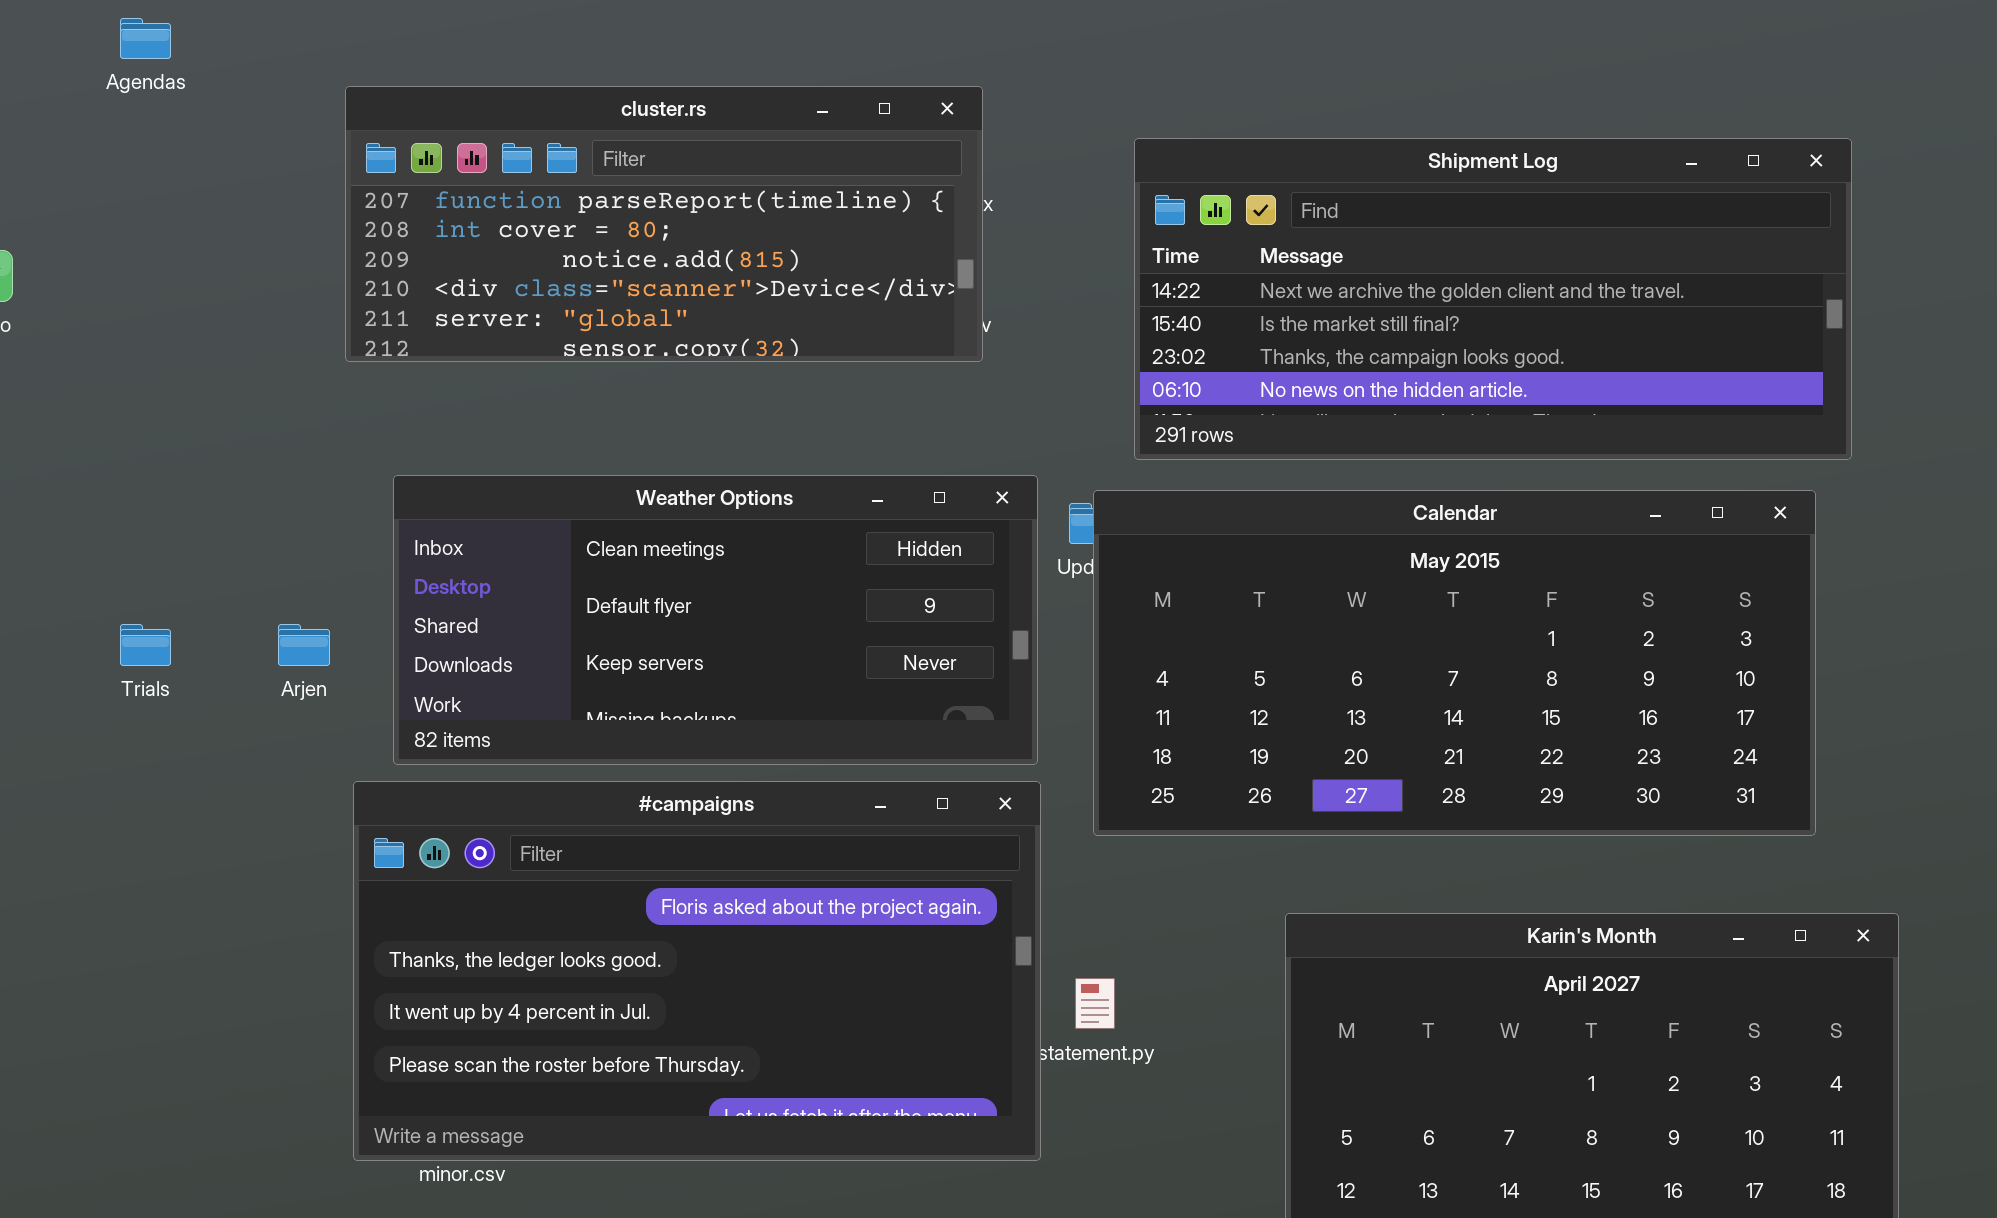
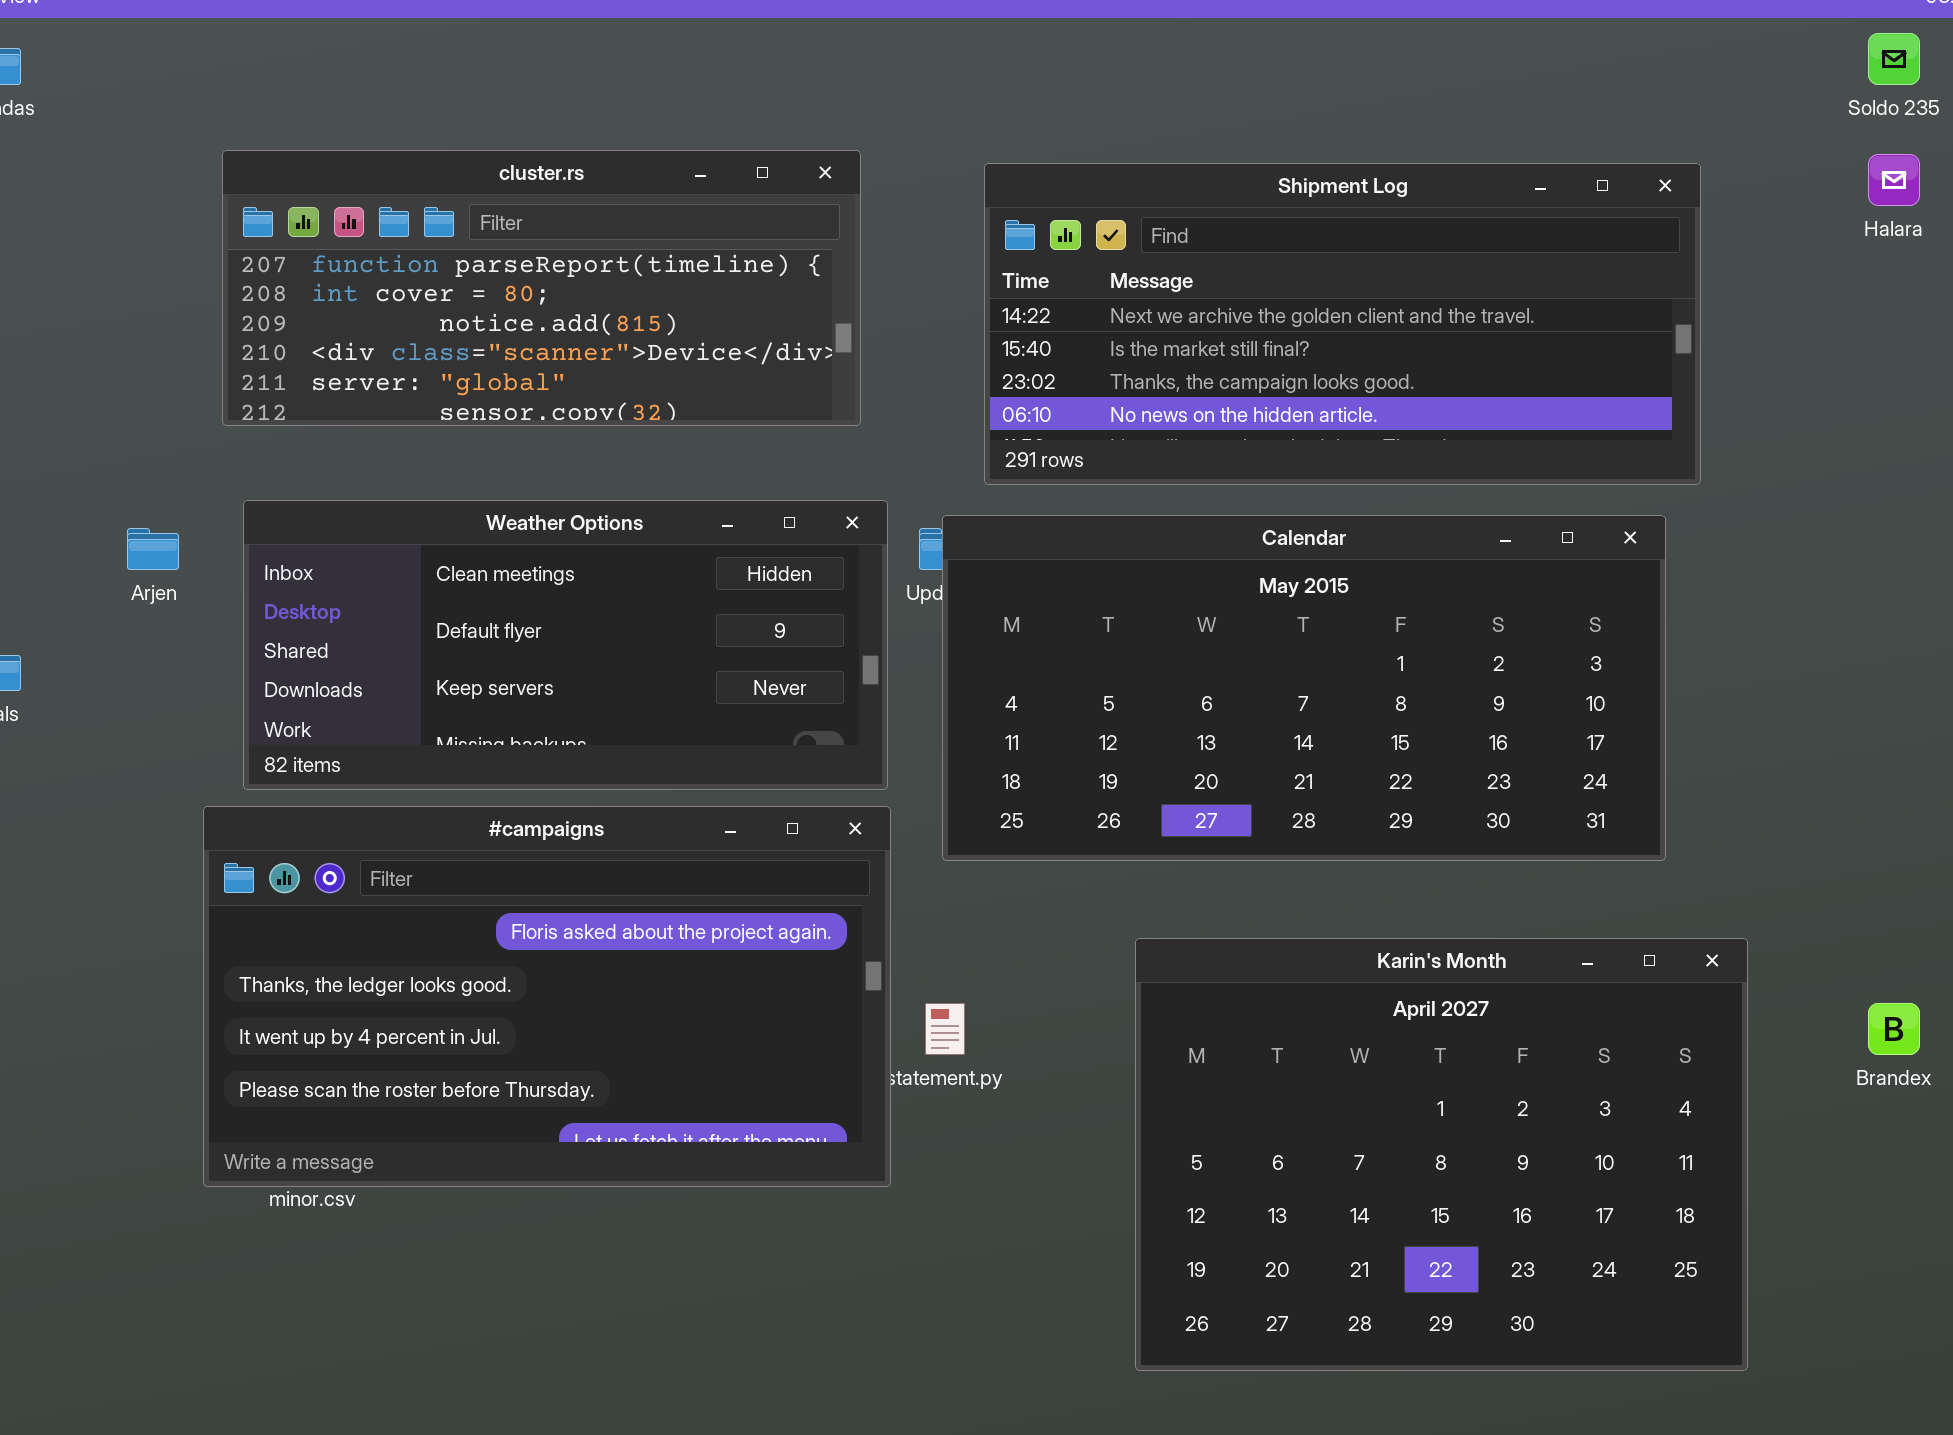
cluster.rs: [345,86,983,362] -> [222,150,861,426], moved
Arjen: [278,624,330,666] -> [127,528,179,570], moved

